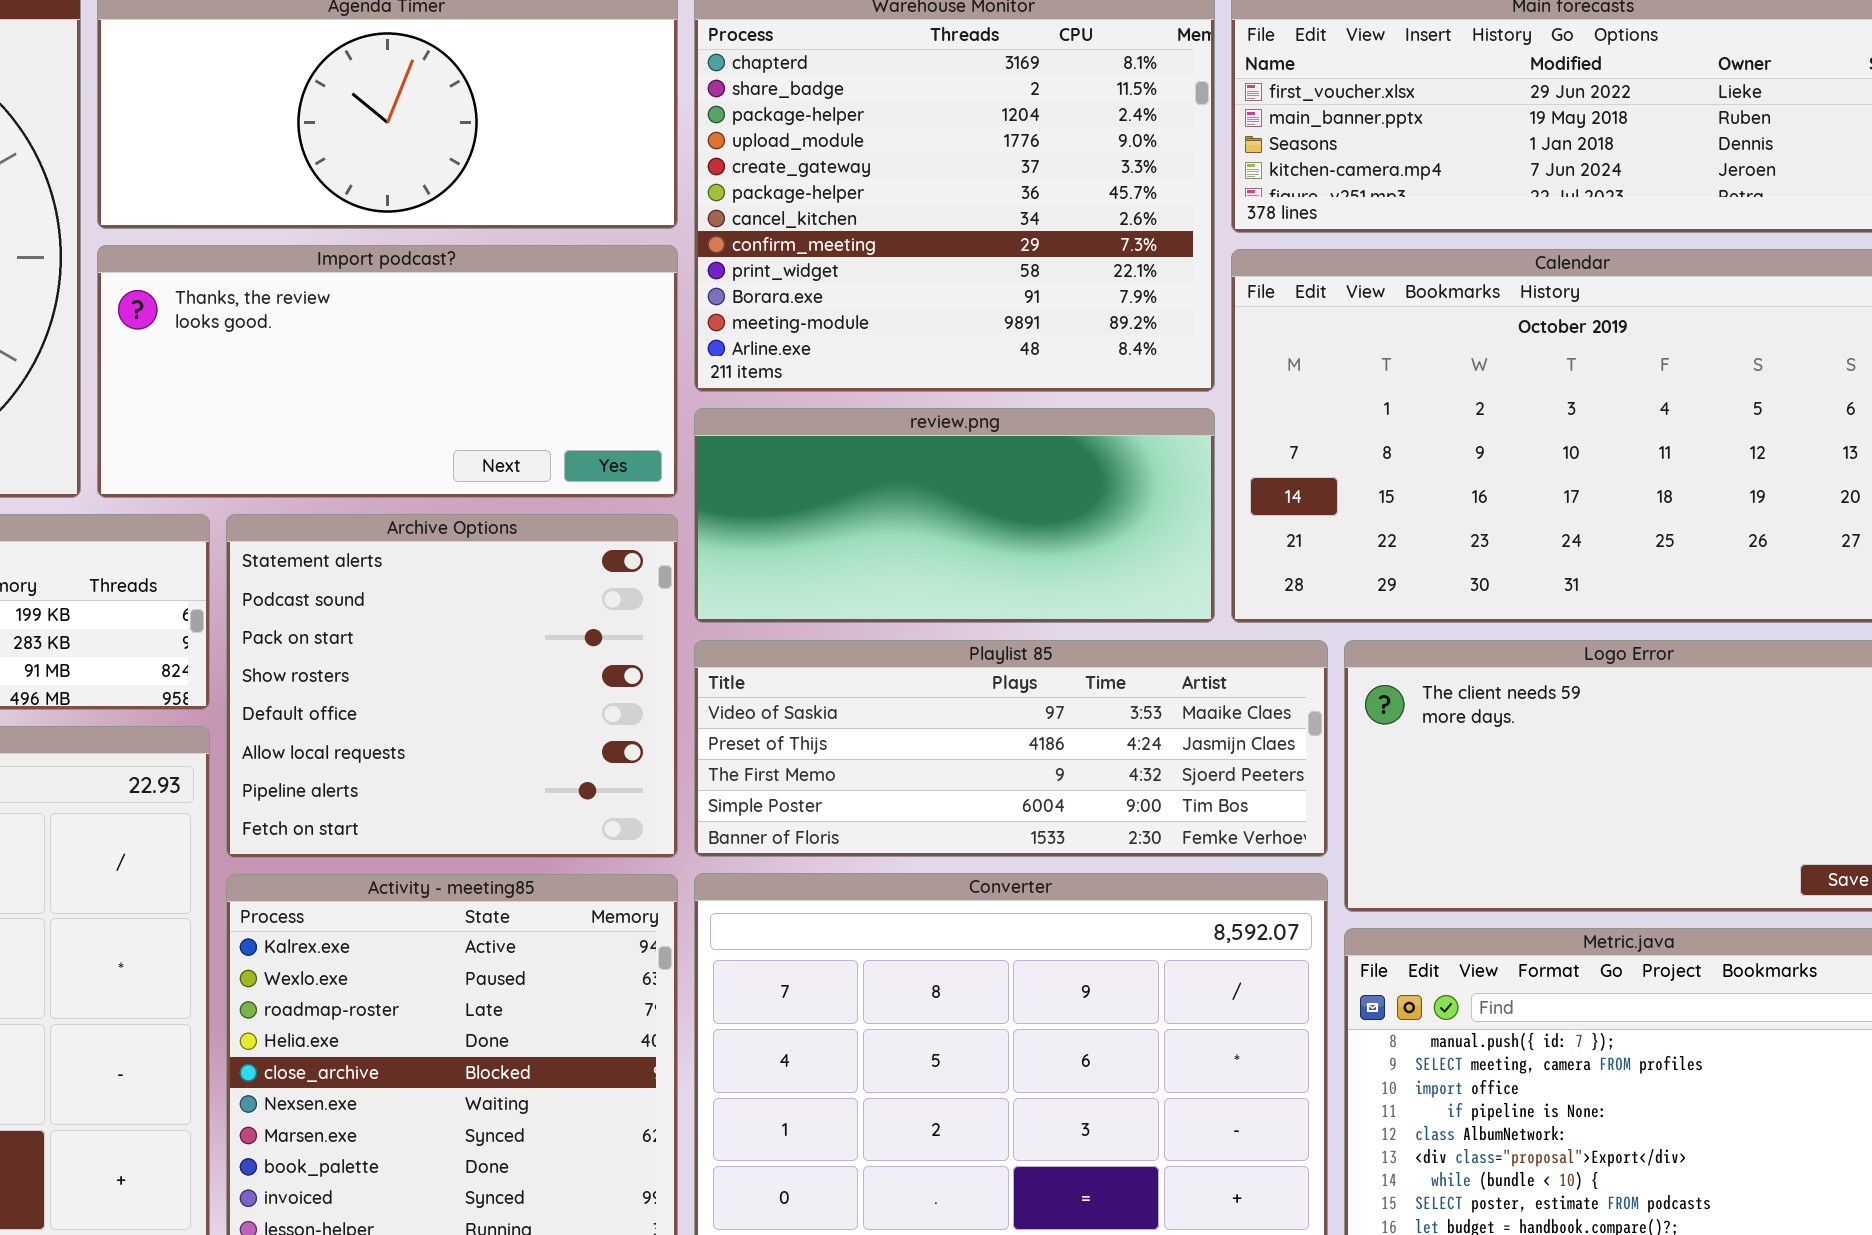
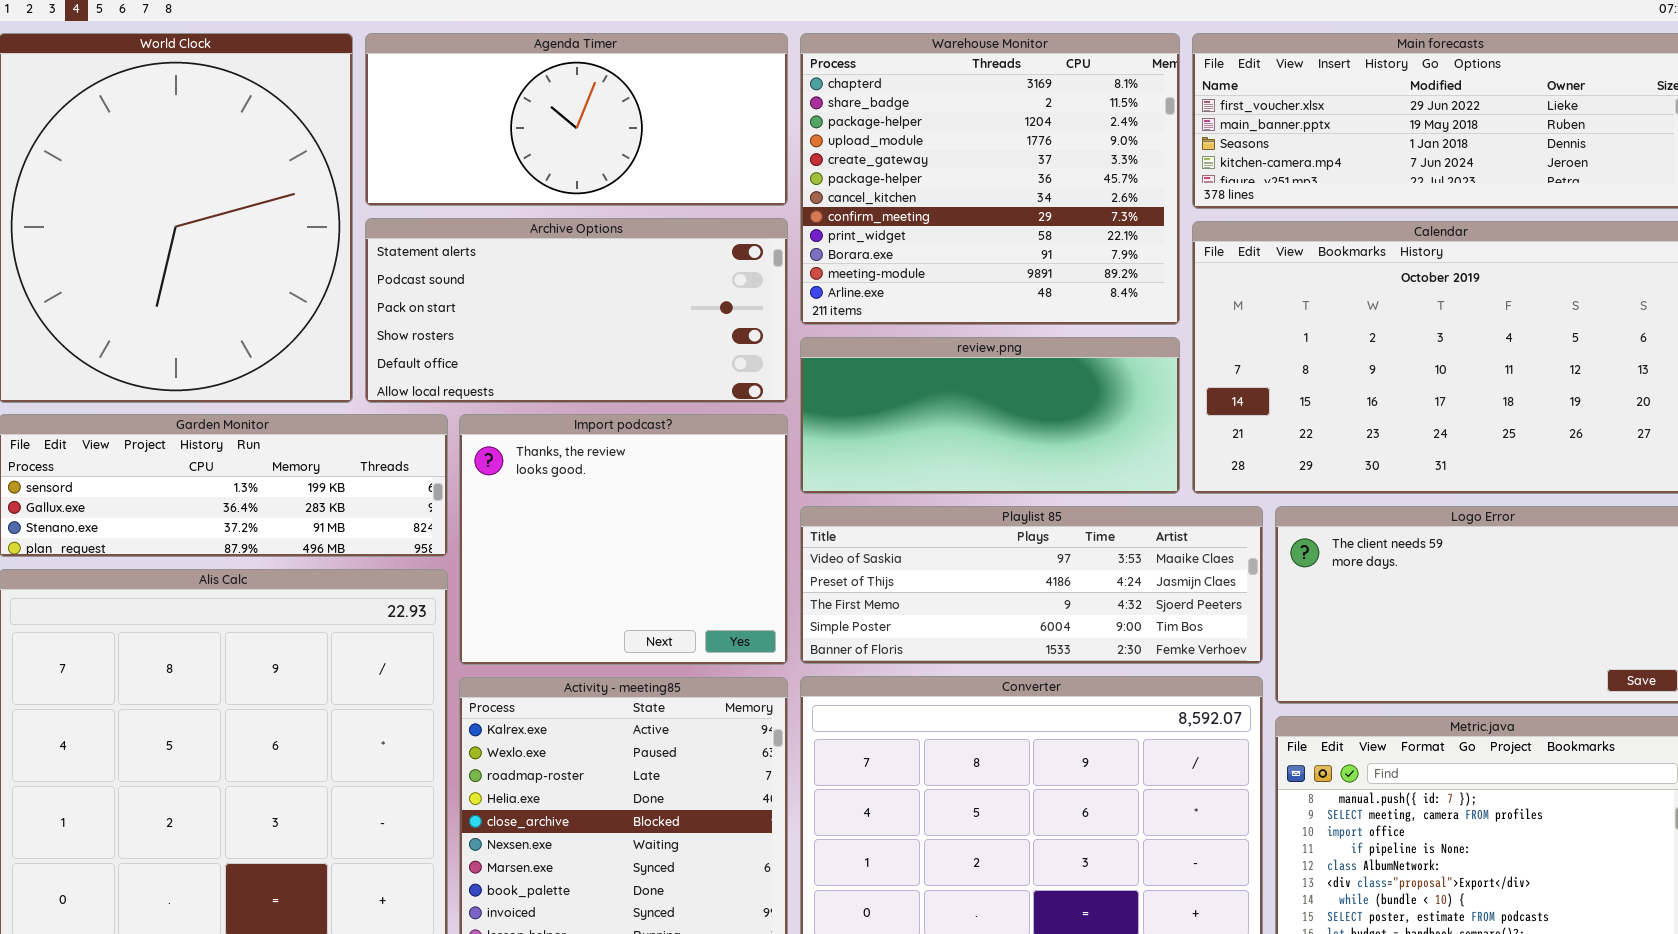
Import podcast?: [97,245,678,498] -> [459,414,788,665], moved, resized
Archive Options: [226,514,678,858] -> [365,218,788,403], moved, resized

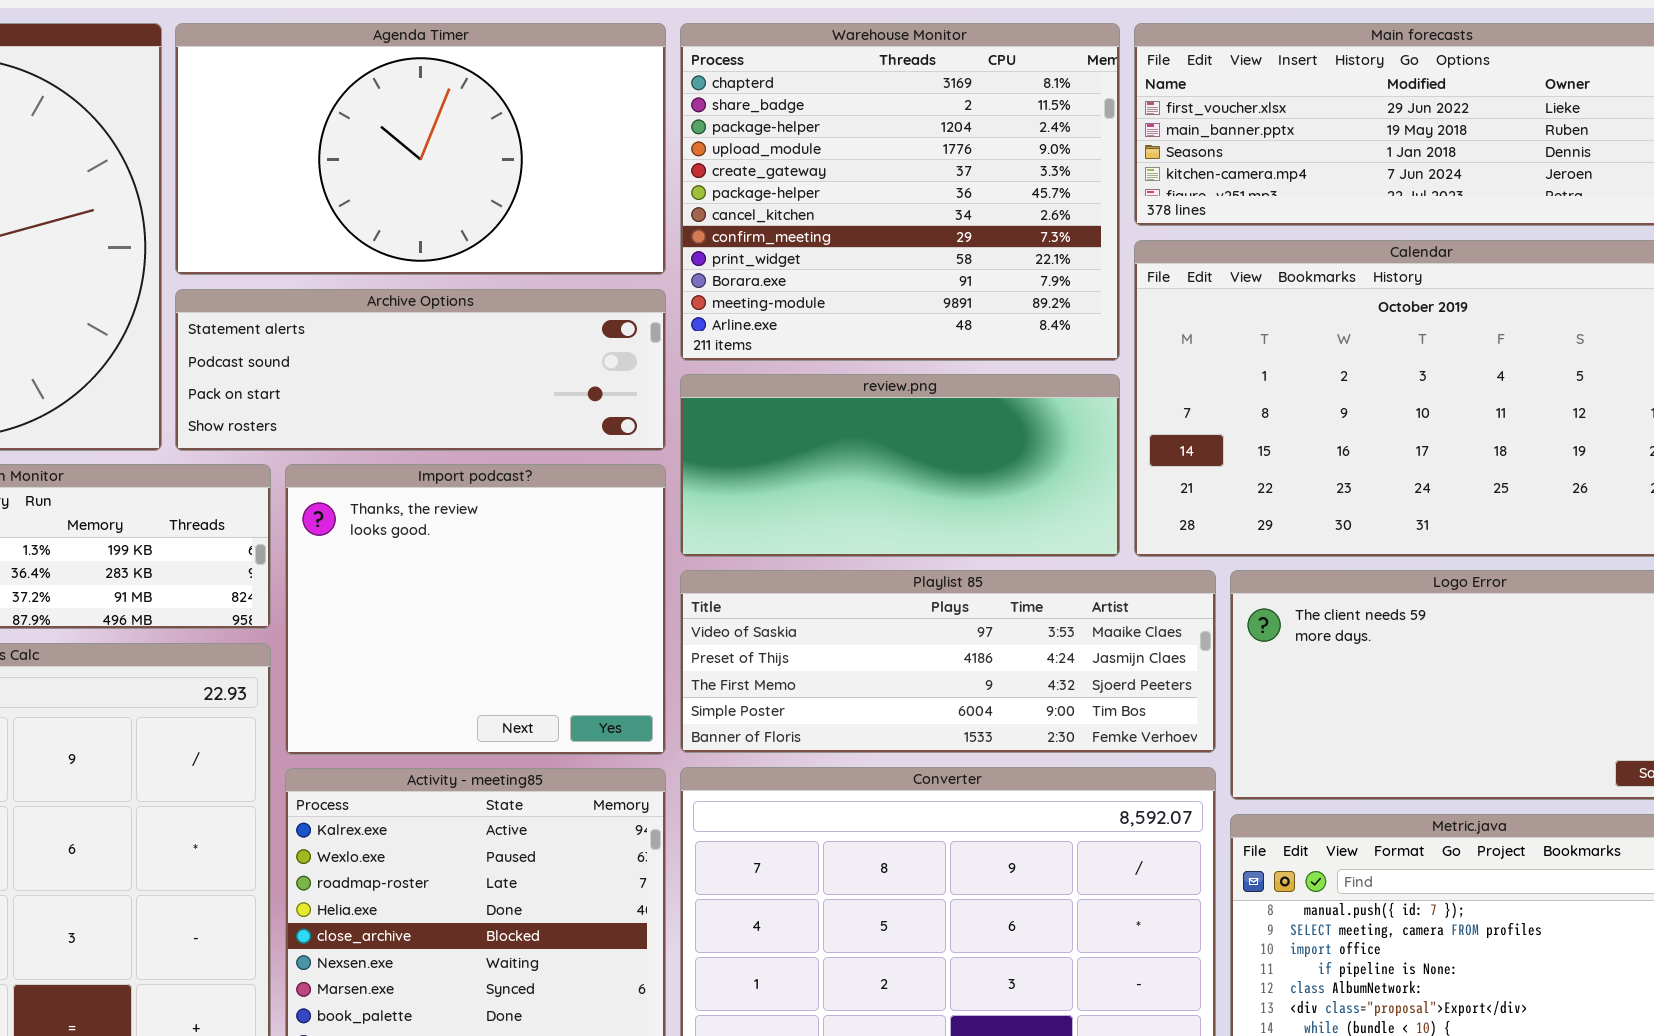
Agenda Timer: [365,33,788,206] -> [175,23,666,275], resized
Archive Options: [365,218,788,403] -> [175,289,666,451], resized

